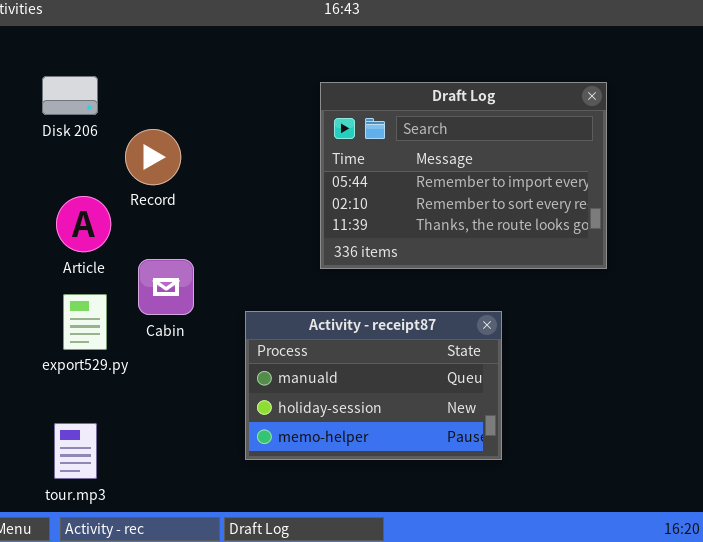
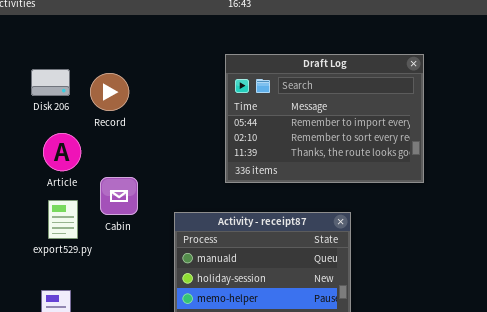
Disk 206: [42,76,98,115] -> [31,69,70,96], moved
Record: [125,129,181,185] -> [90,73,129,111], moved

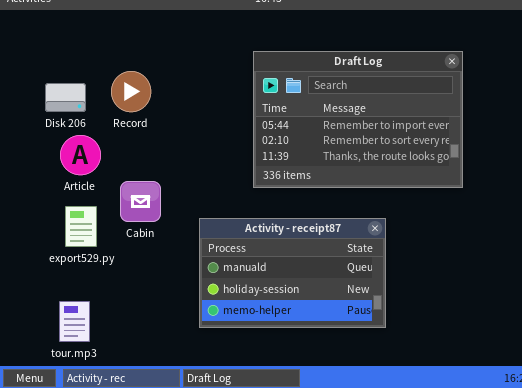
Disk 206: [31,69,70,96] -> [45,83,86,112], moved

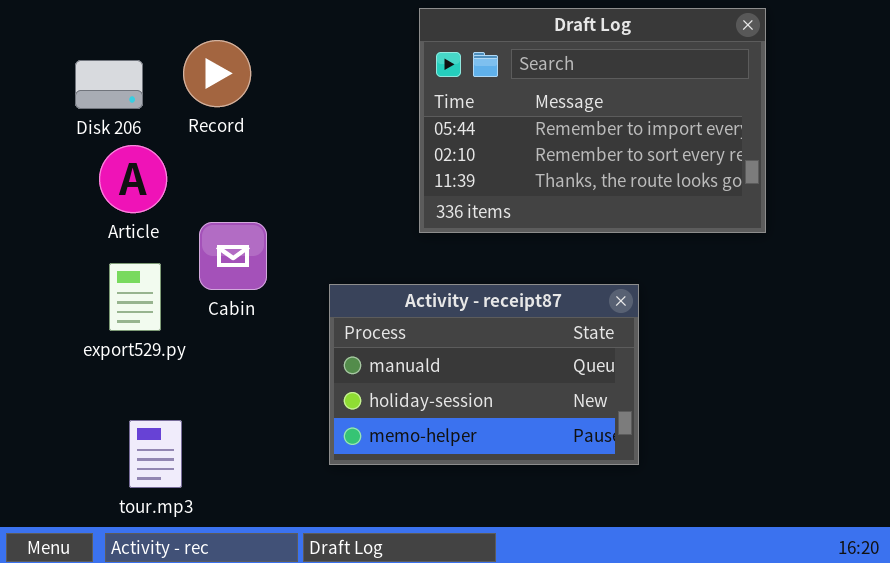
tour.mp3: [59,301,90,342] -> [129,420,182,488], moved

